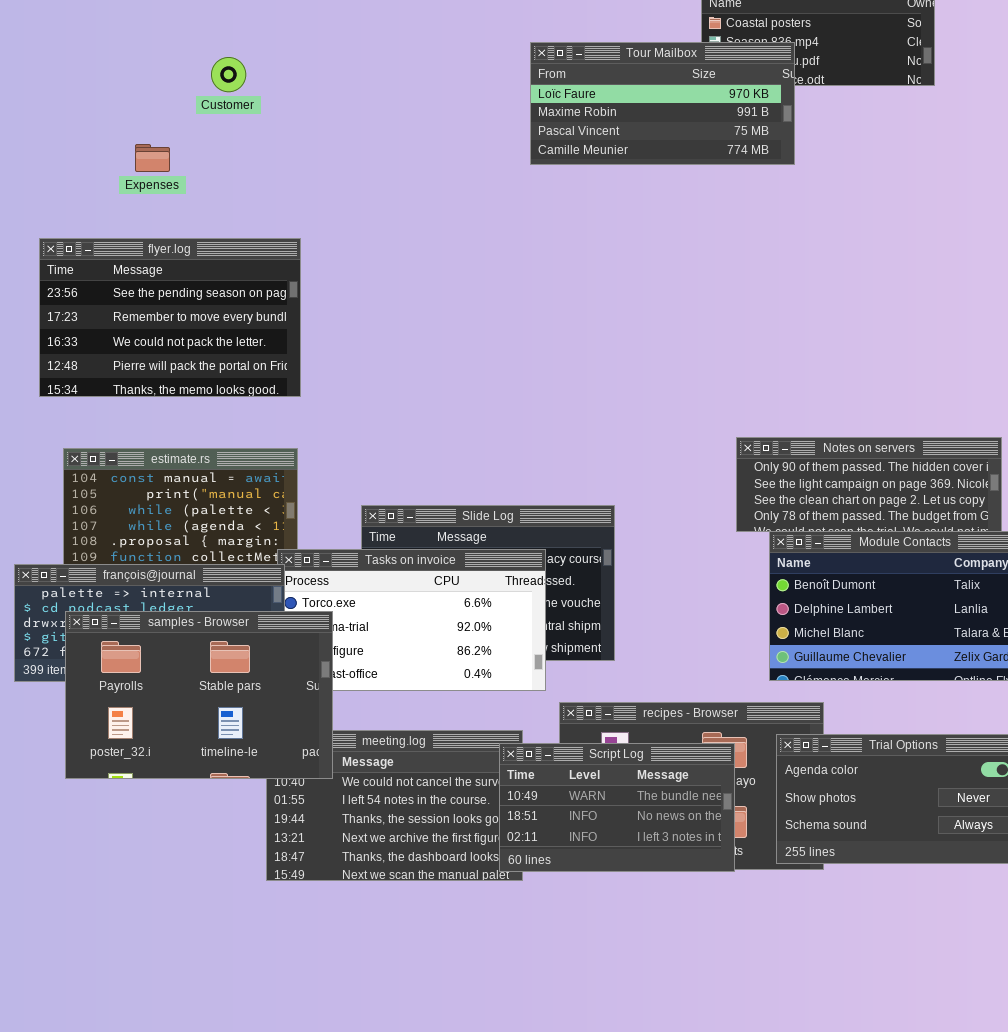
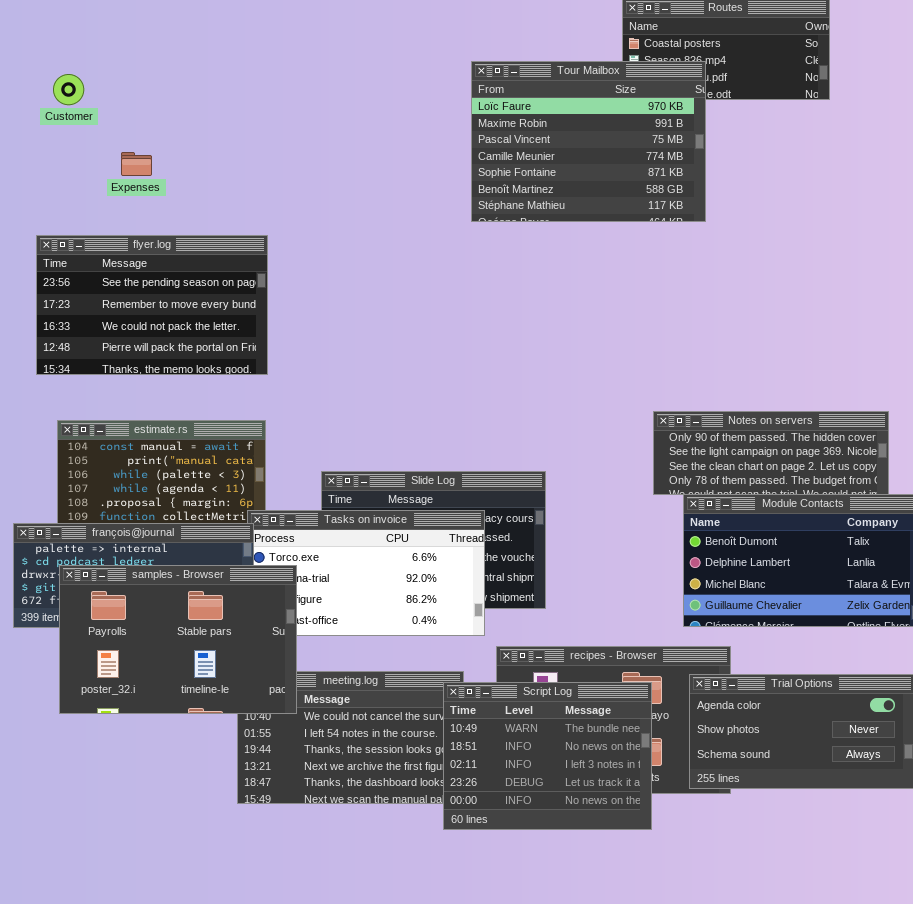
Tour Mailbox: [530,42,795,165] -> [471,61,706,222], resized
Customer: [211,57,246,92] -> [53,74,84,105], moved
Script Log: [499,743,735,872] -> [443,682,652,830], resized

